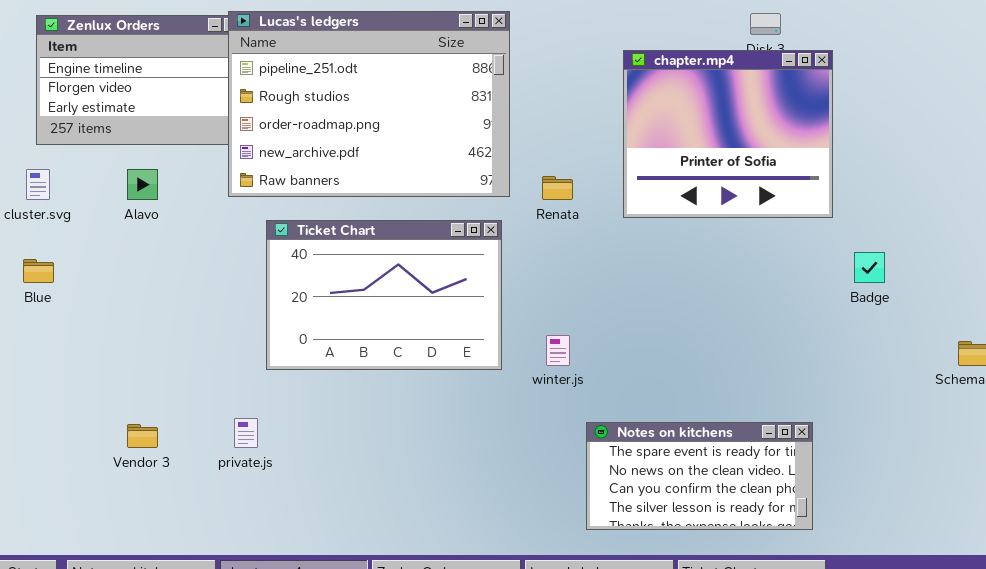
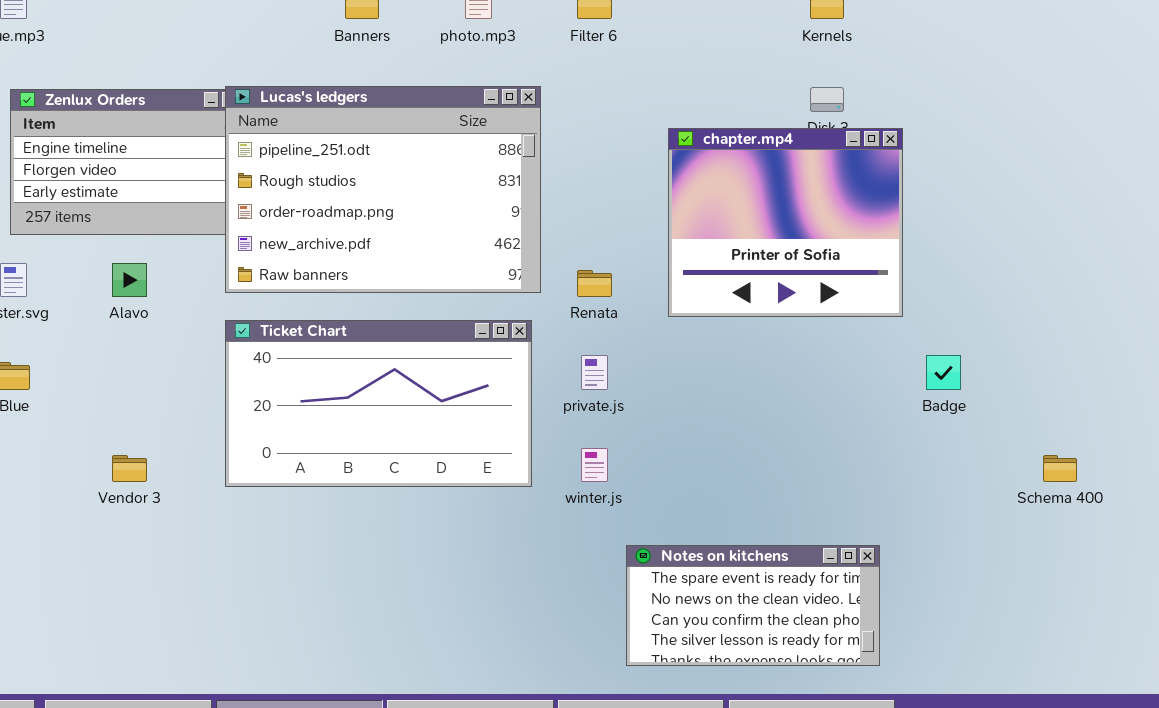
Ticket Chart: [266,220,502,370] -> [225,320,532,487], resized
private.js: [234,418,258,448] -> [581,355,608,390], moved
Vendor 3: [127,424,158,448] -> [112,455,147,482], moved

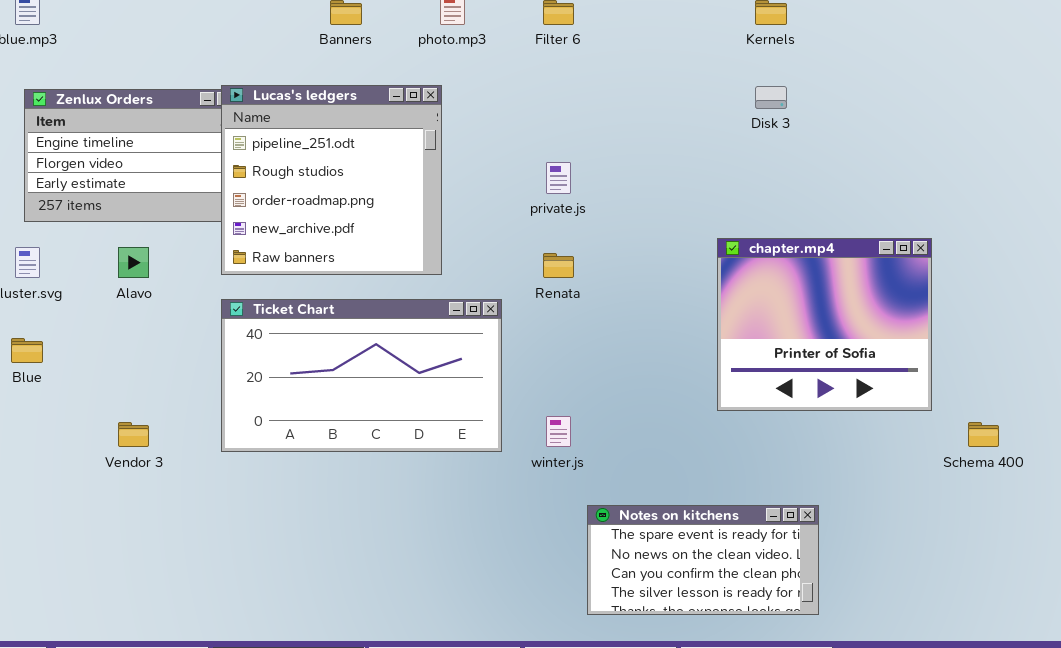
Lucas's ledgers: [225,86,541,293] -> [221,85,442,275], resized
chapter.mp4: [668,128,903,317] -> [717,238,932,411], moved
private.js: [581,355,608,390] -> [546,162,571,194], moved

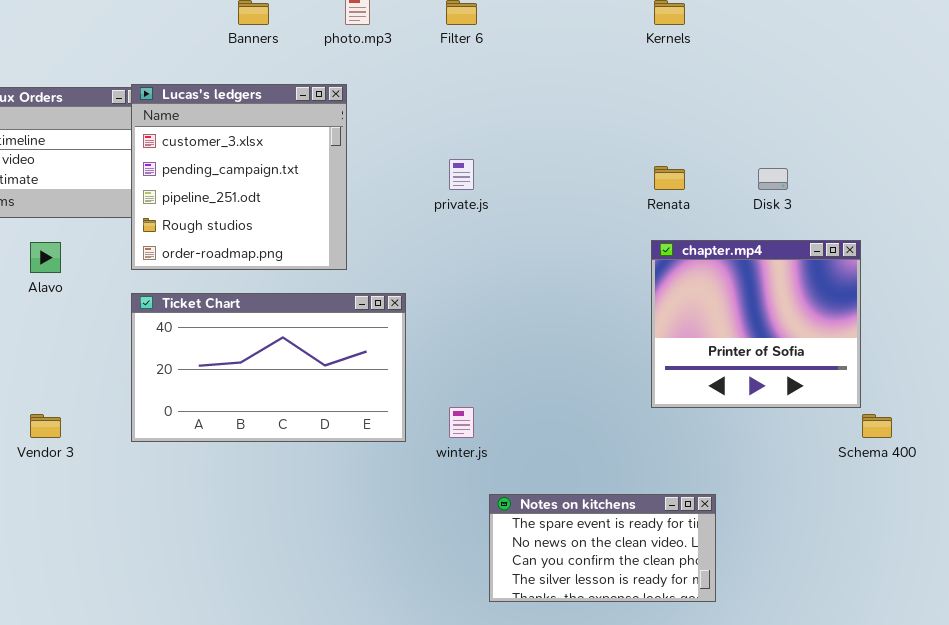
Lucas's ledgers: [221,85,442,275] -> [131,84,347,270], scrolled up 2 rows
Disk 3: [755,86,787,109] -> [758,168,788,190], moved
chapter.mp4: [717,238,932,411] -> [651,240,861,408], moved
Renata: [543,253,574,278] -> [654,166,685,190], moved

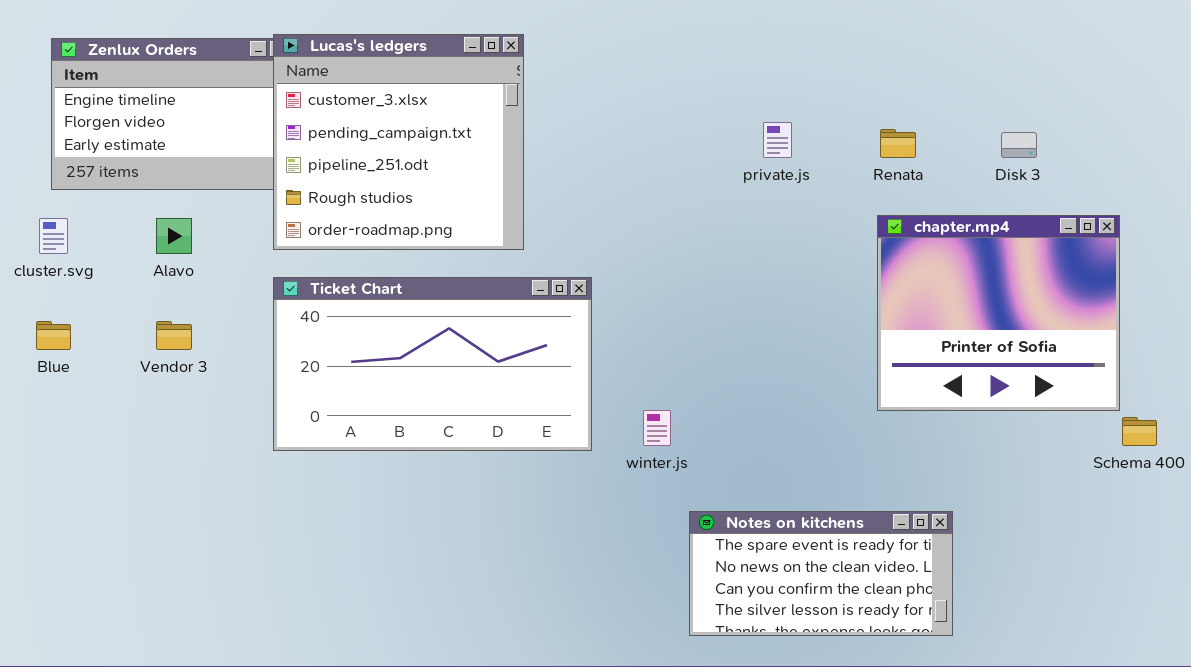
private.js: [449,159,474,190] -> [763,122,792,158], moved
Vendor 3: [30,414,61,438] -> [156,321,192,350], moved

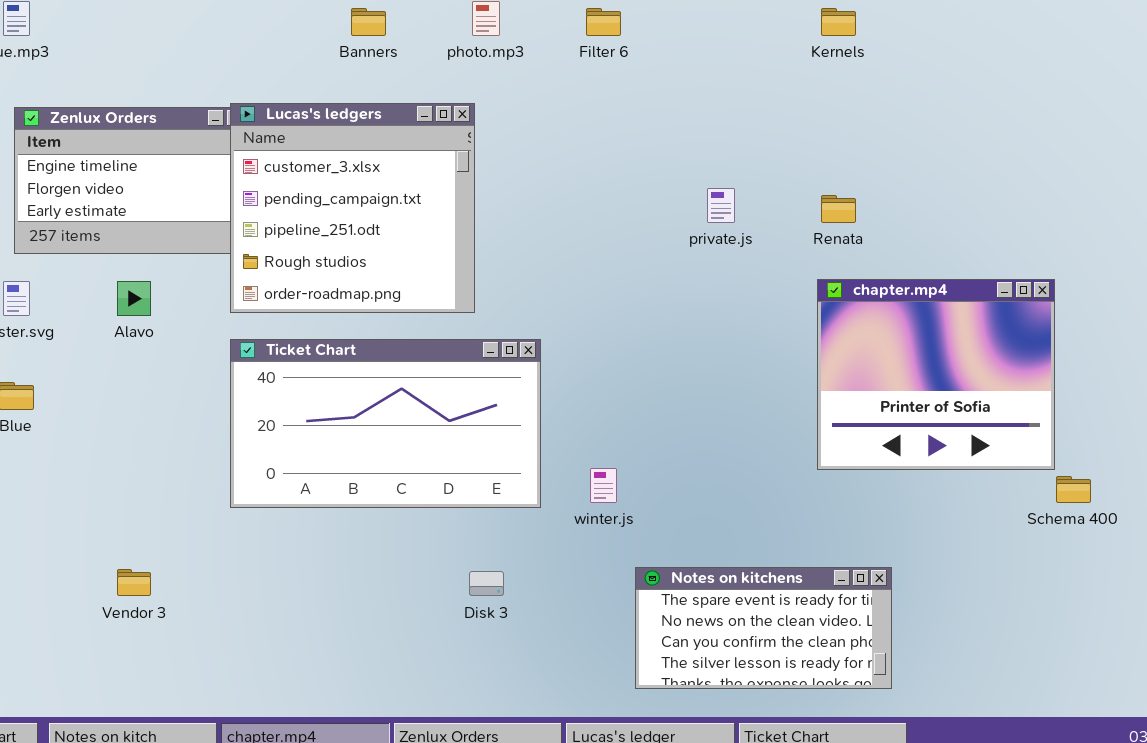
Disk 3: [1001,132,1037,158] -> [469,571,504,596], moved
Vendor 3: [156,321,192,350] -> [117,569,151,596], moved

